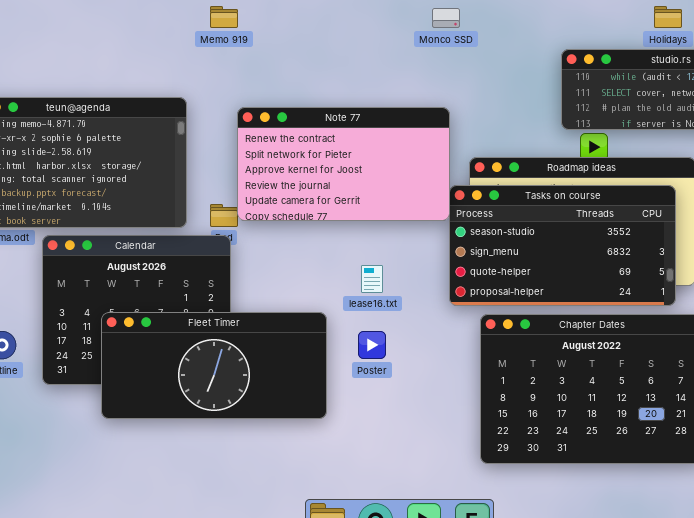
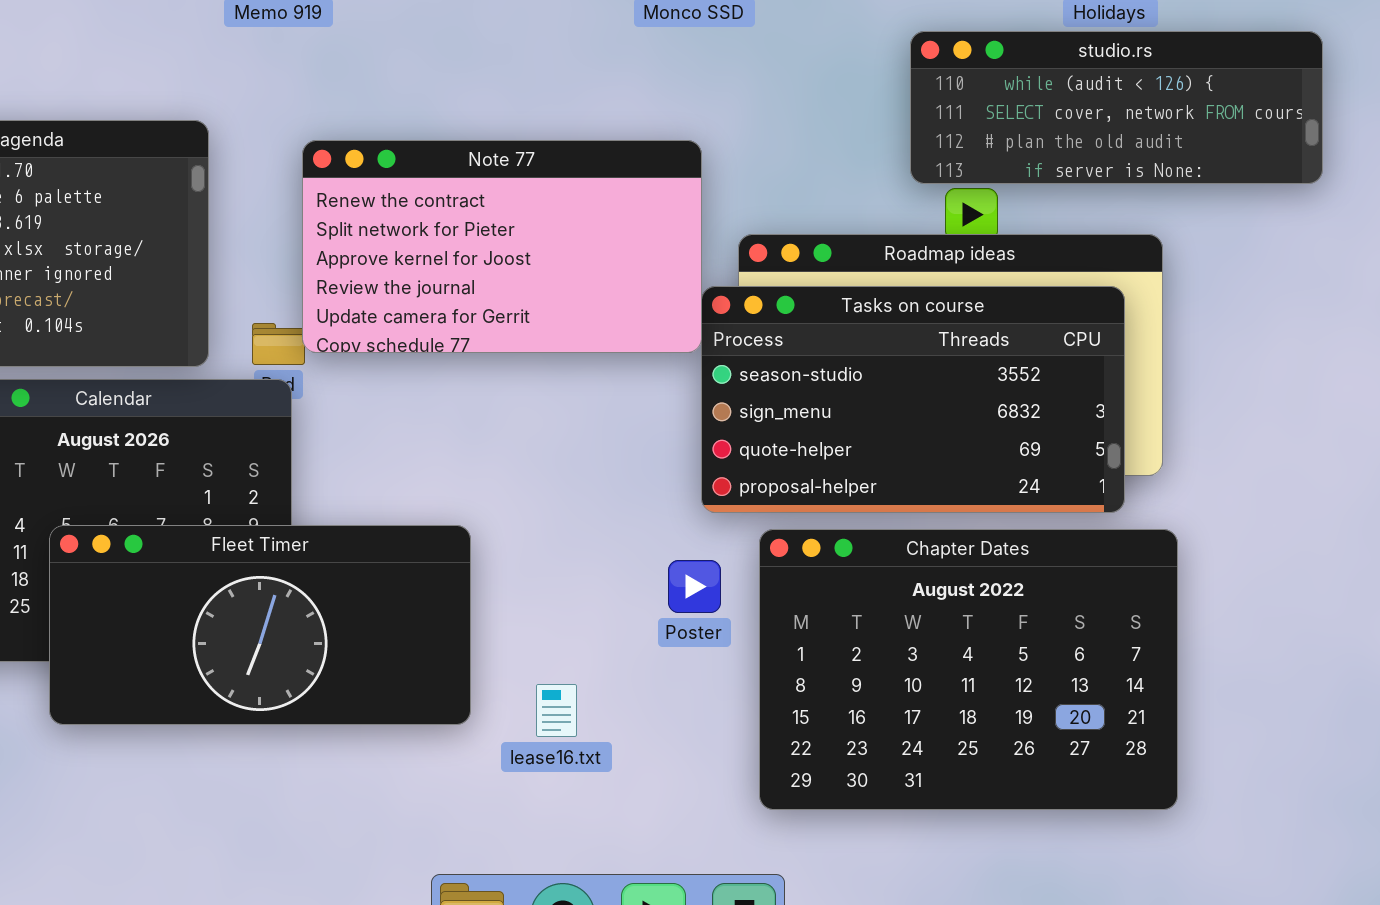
lease16.txt: [361,265,383,293] -> [536,684,577,737], moved
Poster: [358,331,386,359] -> [668,560,721,613], moved

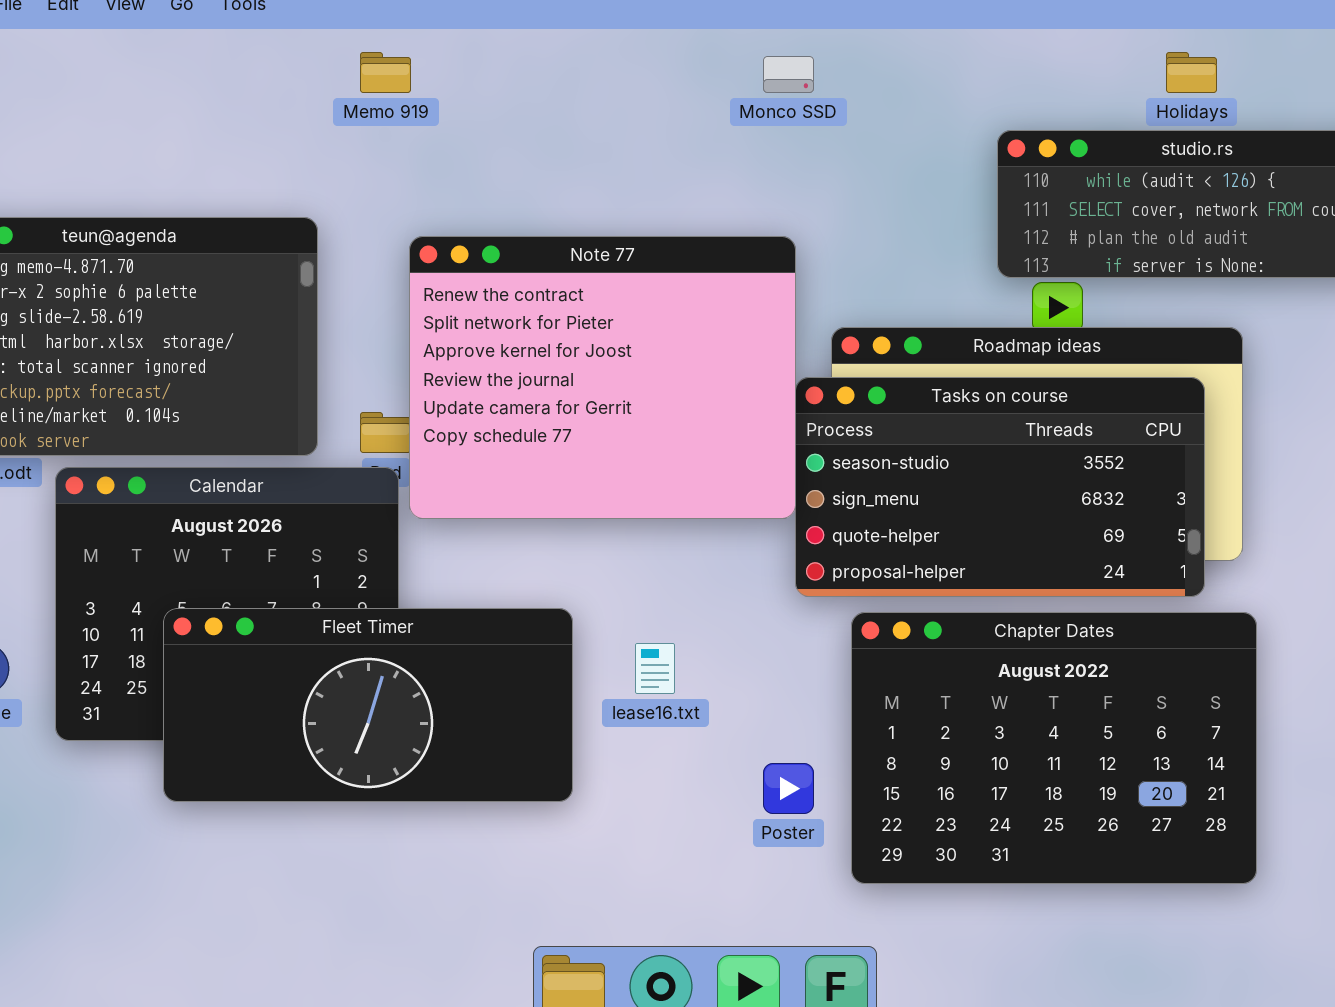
Note 77: [302,140,702,353] -> [409,236,796,519], resized
Poster: [668,560,721,613] -> [763,763,814,814], moved
lease16.txt: [536,684,577,737] -> [635,643,675,694], moved

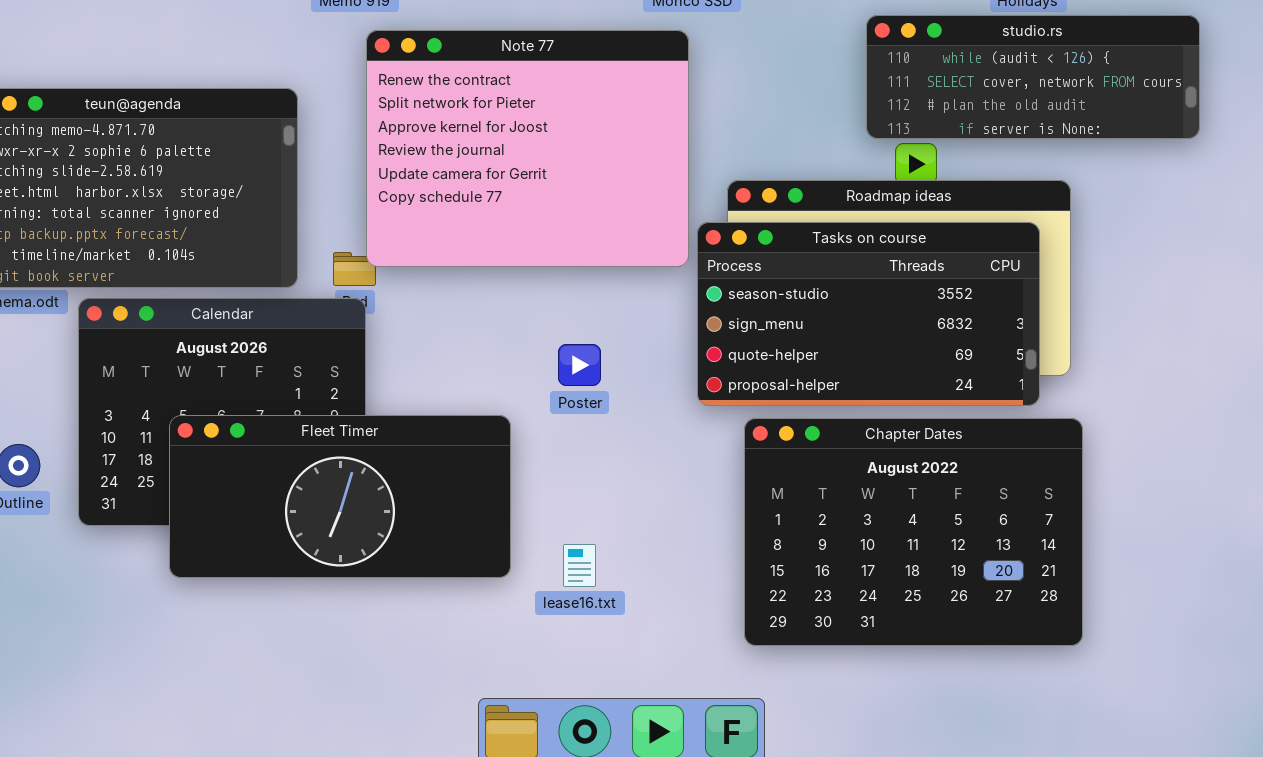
Note 77: [409,236,796,519] -> [366,30,689,267], moved
lease16.txt: [635,643,675,694] -> [563,544,596,587], moved
Poster: [763,763,814,814] -> [558,344,601,386], moved

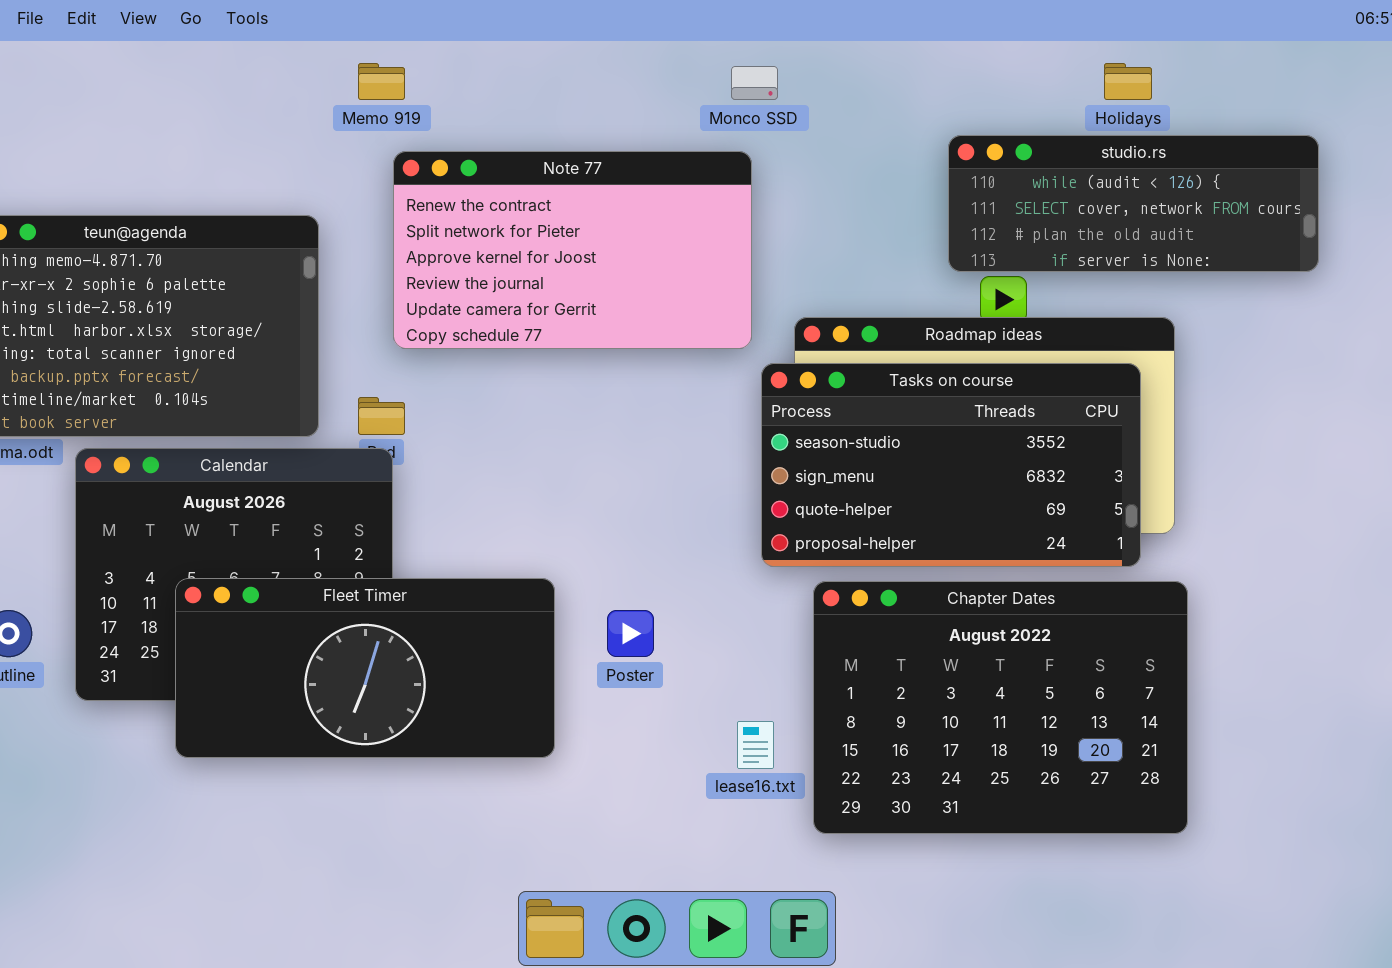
Note 77: [366,30,689,267] -> [393,151,752,349], resized
Poster: [558,344,601,386] -> [607,610,654,657], moved
lease16.txt: [563,544,596,587] -> [737,721,774,769], moved

